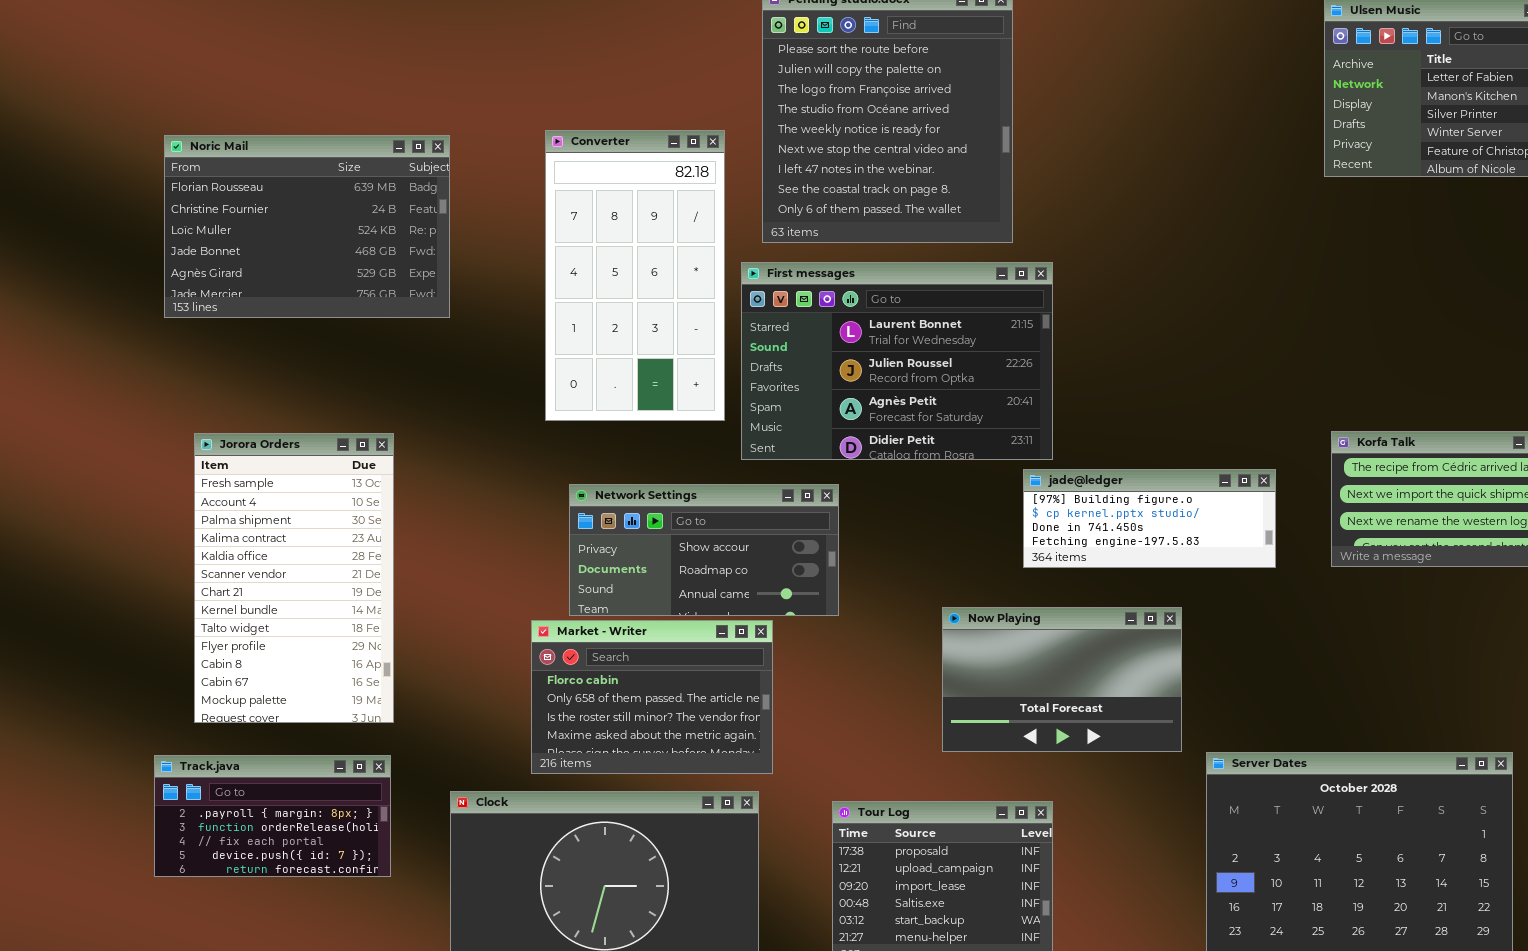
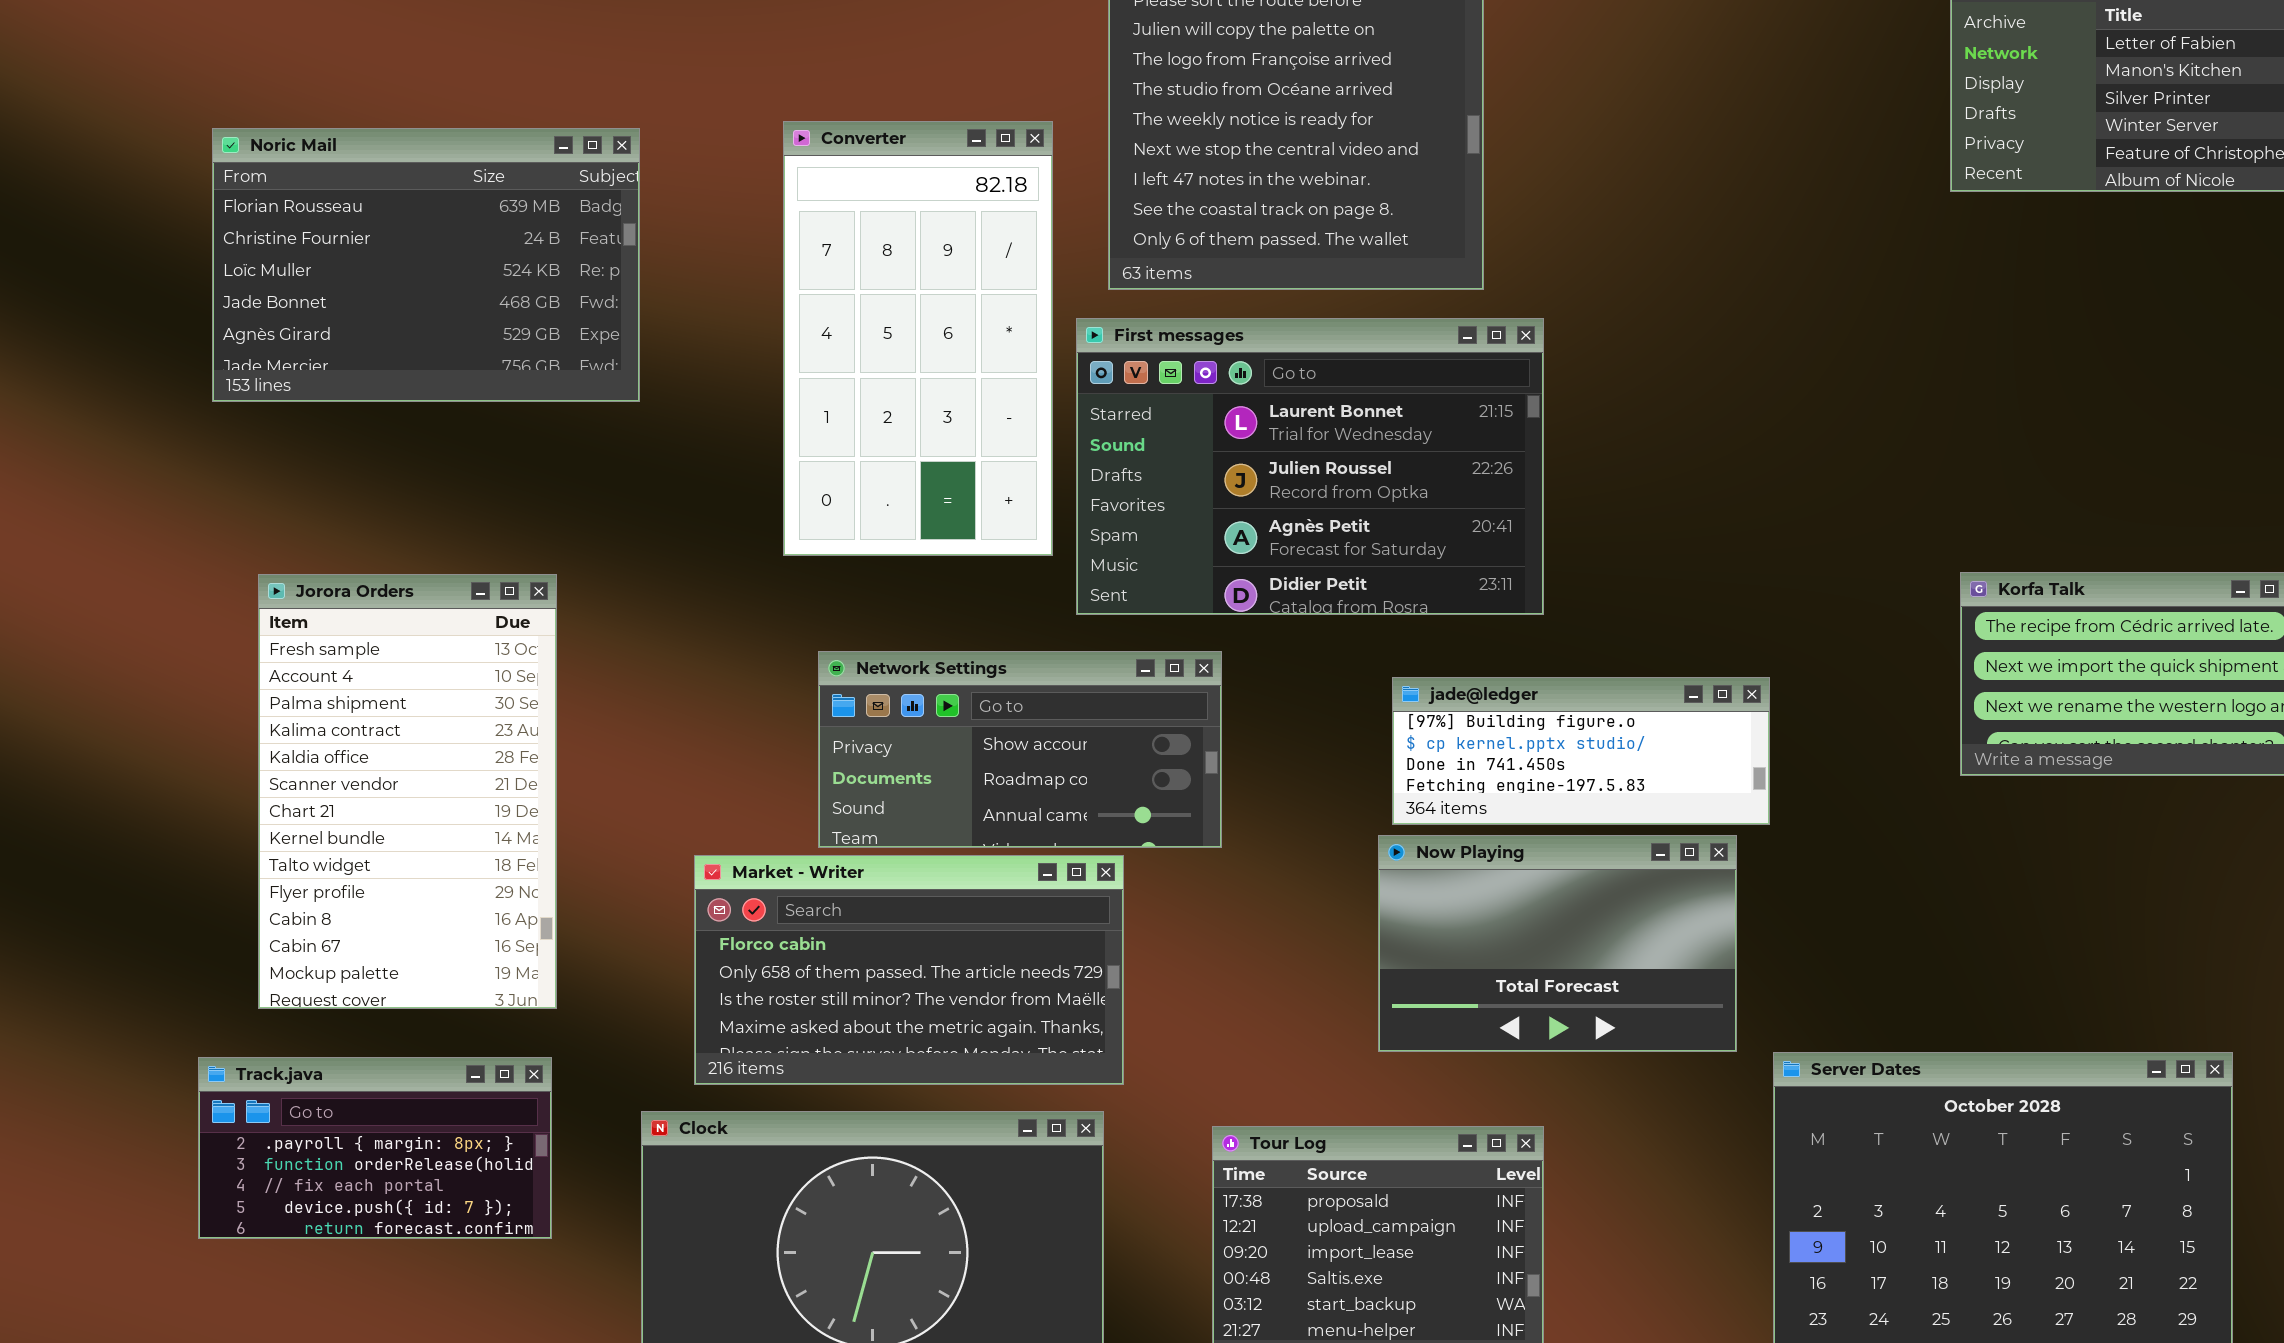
jade@ledger: [1023,469,1276,568] -> [1392,677,1770,825], moved
Market - Writer: [531,620,773,774] -> [694,855,1124,1085], resized

